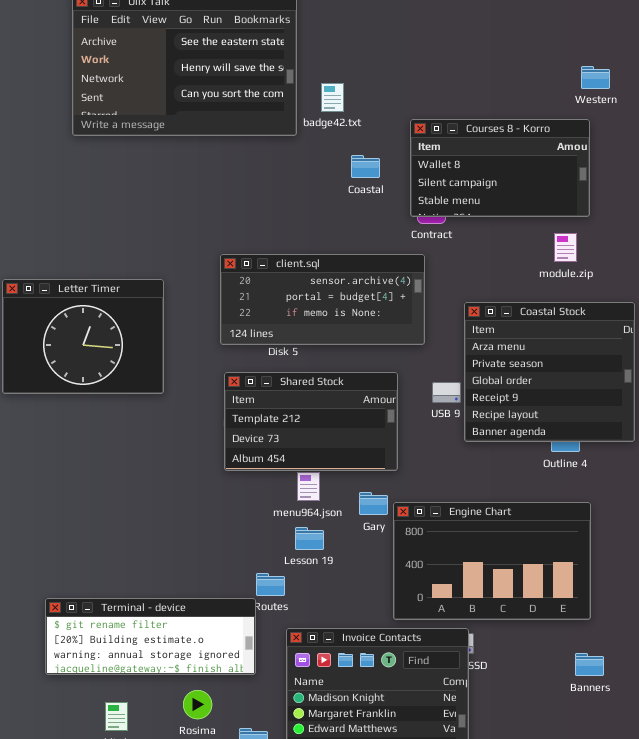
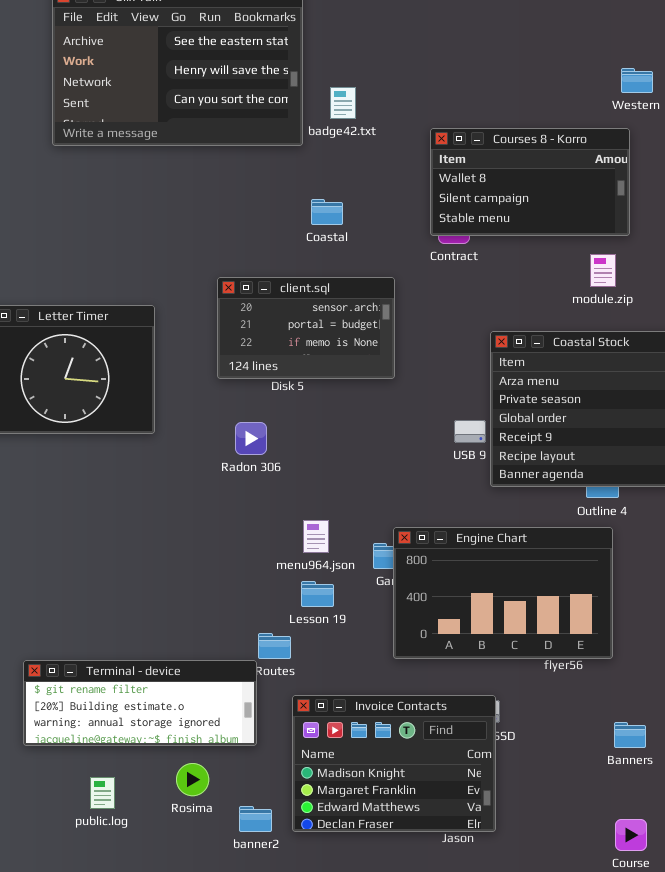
Coastal: [351,155,380,178] -> [311,199,343,225], moved
client.sql: [220,254,425,345] -> [217,277,395,379], resized
Shared Stock: [224,372,398,471] -> none, closed
Engine Chart: [393,502,591,620] -> [393,527,613,659], moved

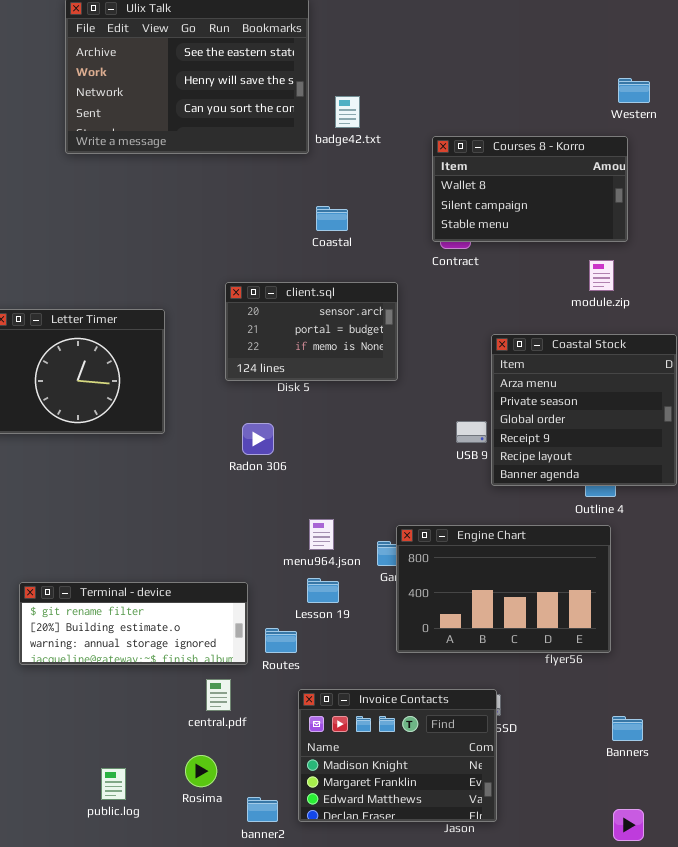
Terminal - device: [23,660,257,746] -> [19,582,248,665], moved

